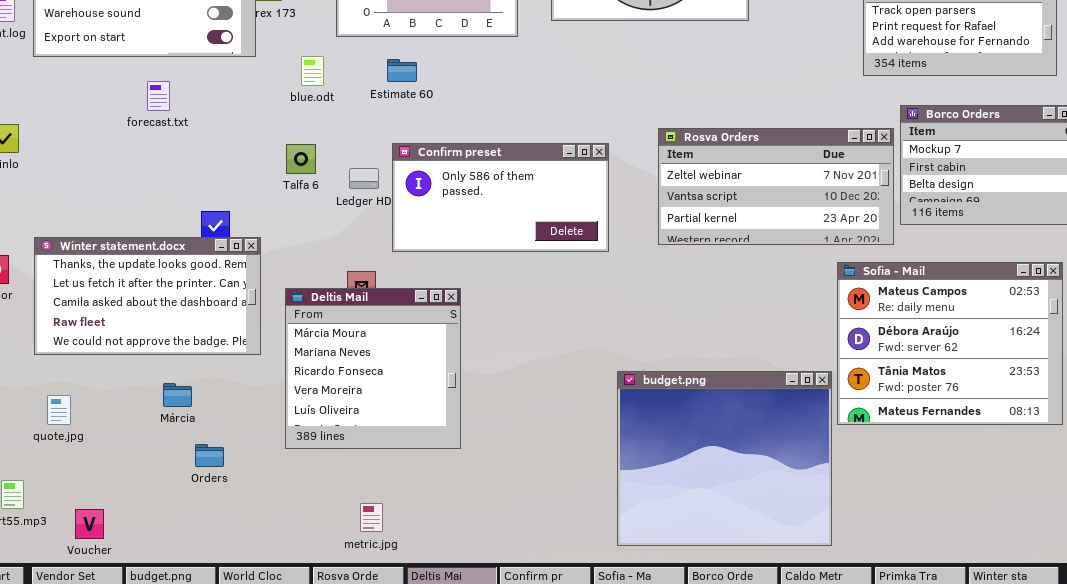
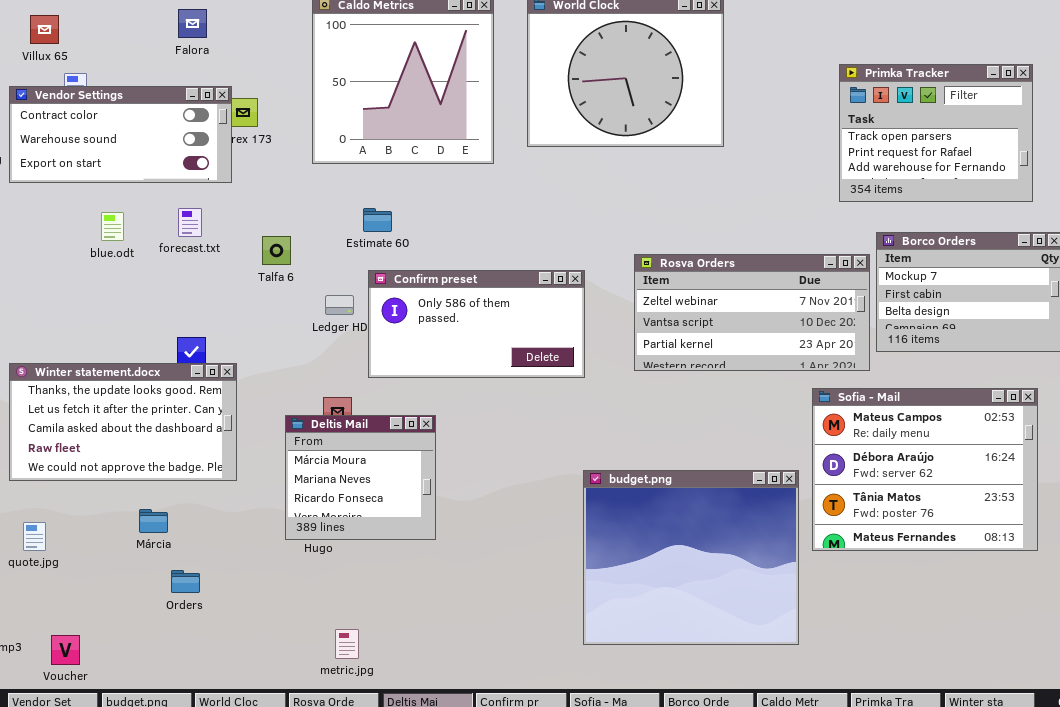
blue.odt: [301,56,324,86] -> [101,212,124,241], moved
Estimate 60: [387,59,417,82] -> [363,208,392,232], moved
forecast.txt: [147,81,170,111] -> [178,208,202,237], moved
Talfa 6: [286,144,316,174] -> [262,236,291,265], moved
Deltis Mail: [285,288,461,449] -> [285,415,436,540], resized
budget.png: [617,371,832,546] -> [583,470,799,645], moved

